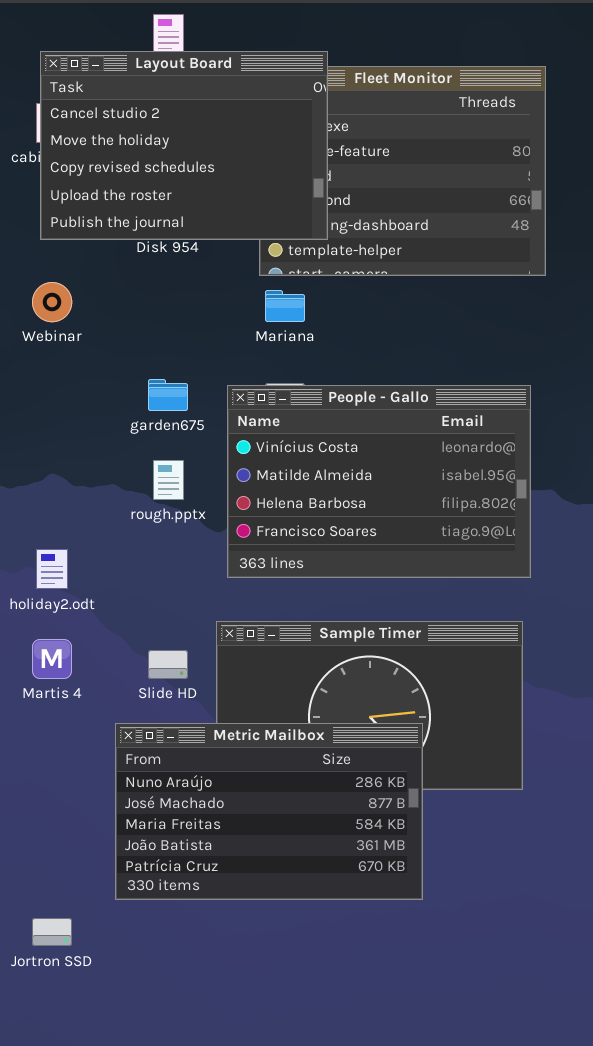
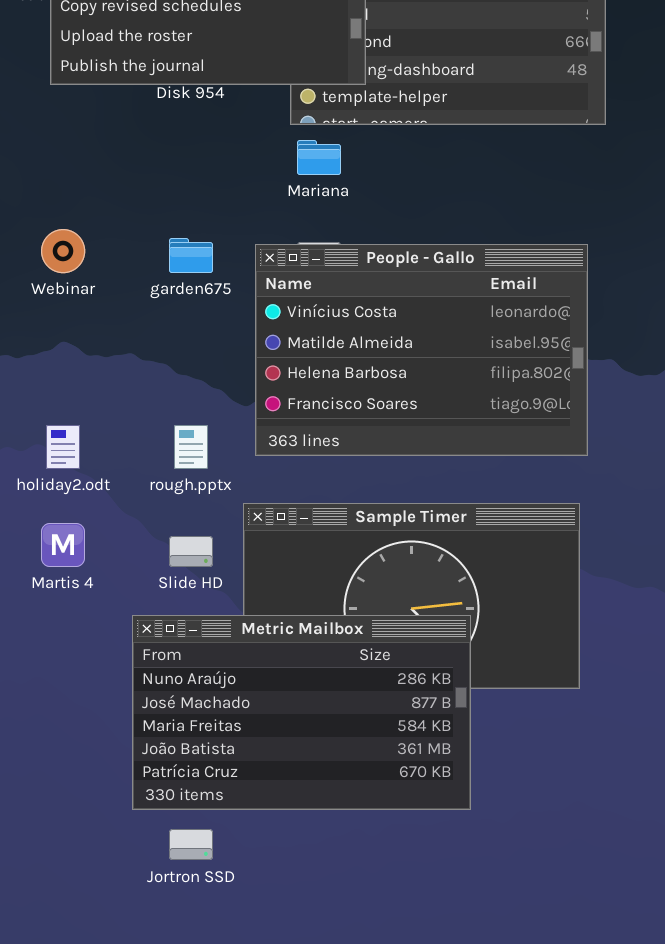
Webinar: [32,282,72,322] -> [41,229,85,273], moved
rough.pptx: [153,460,184,500] -> [174,425,208,469], moved
Jortron SSD: [32,918,72,946] -> [169,829,213,860], moved

